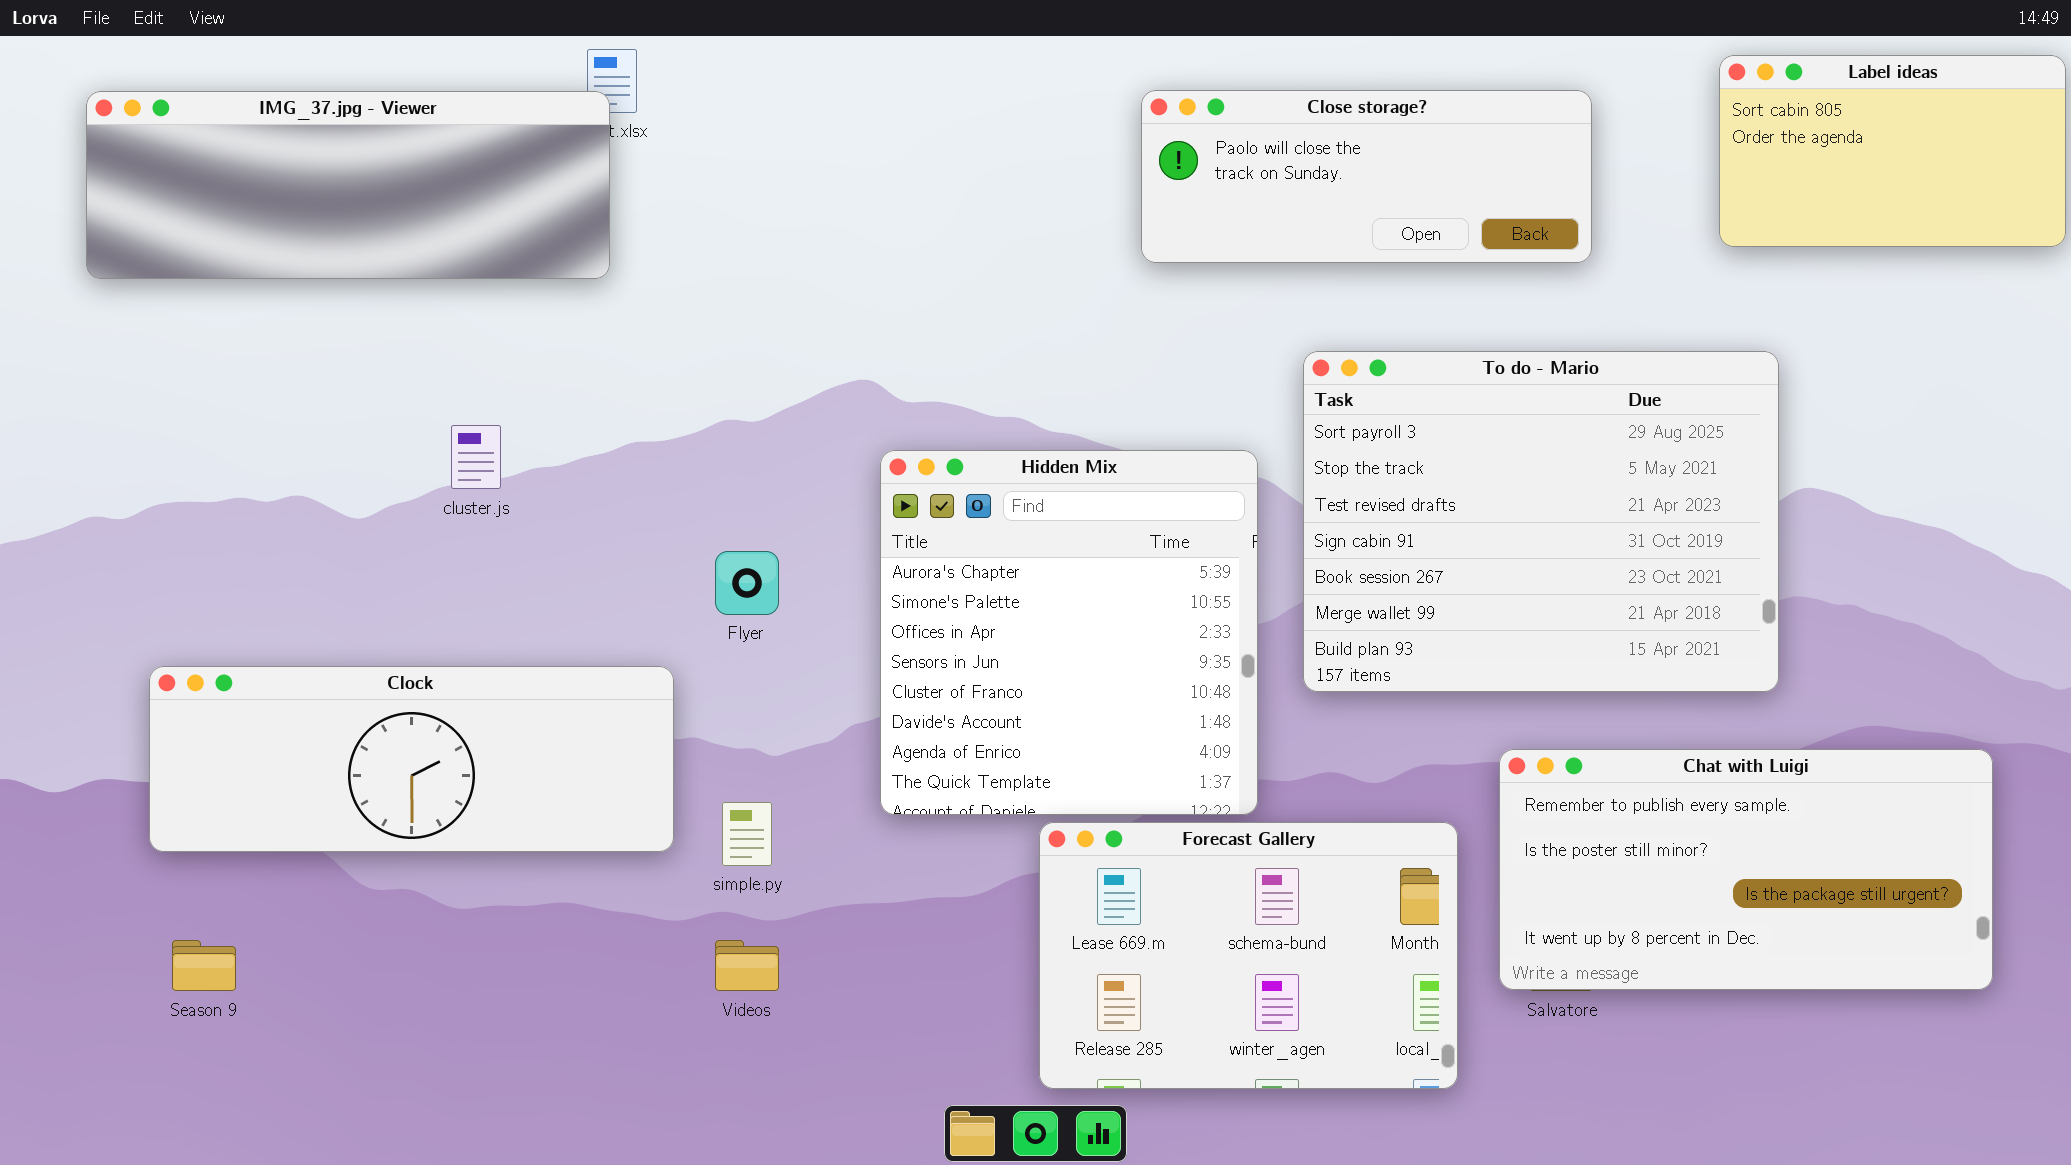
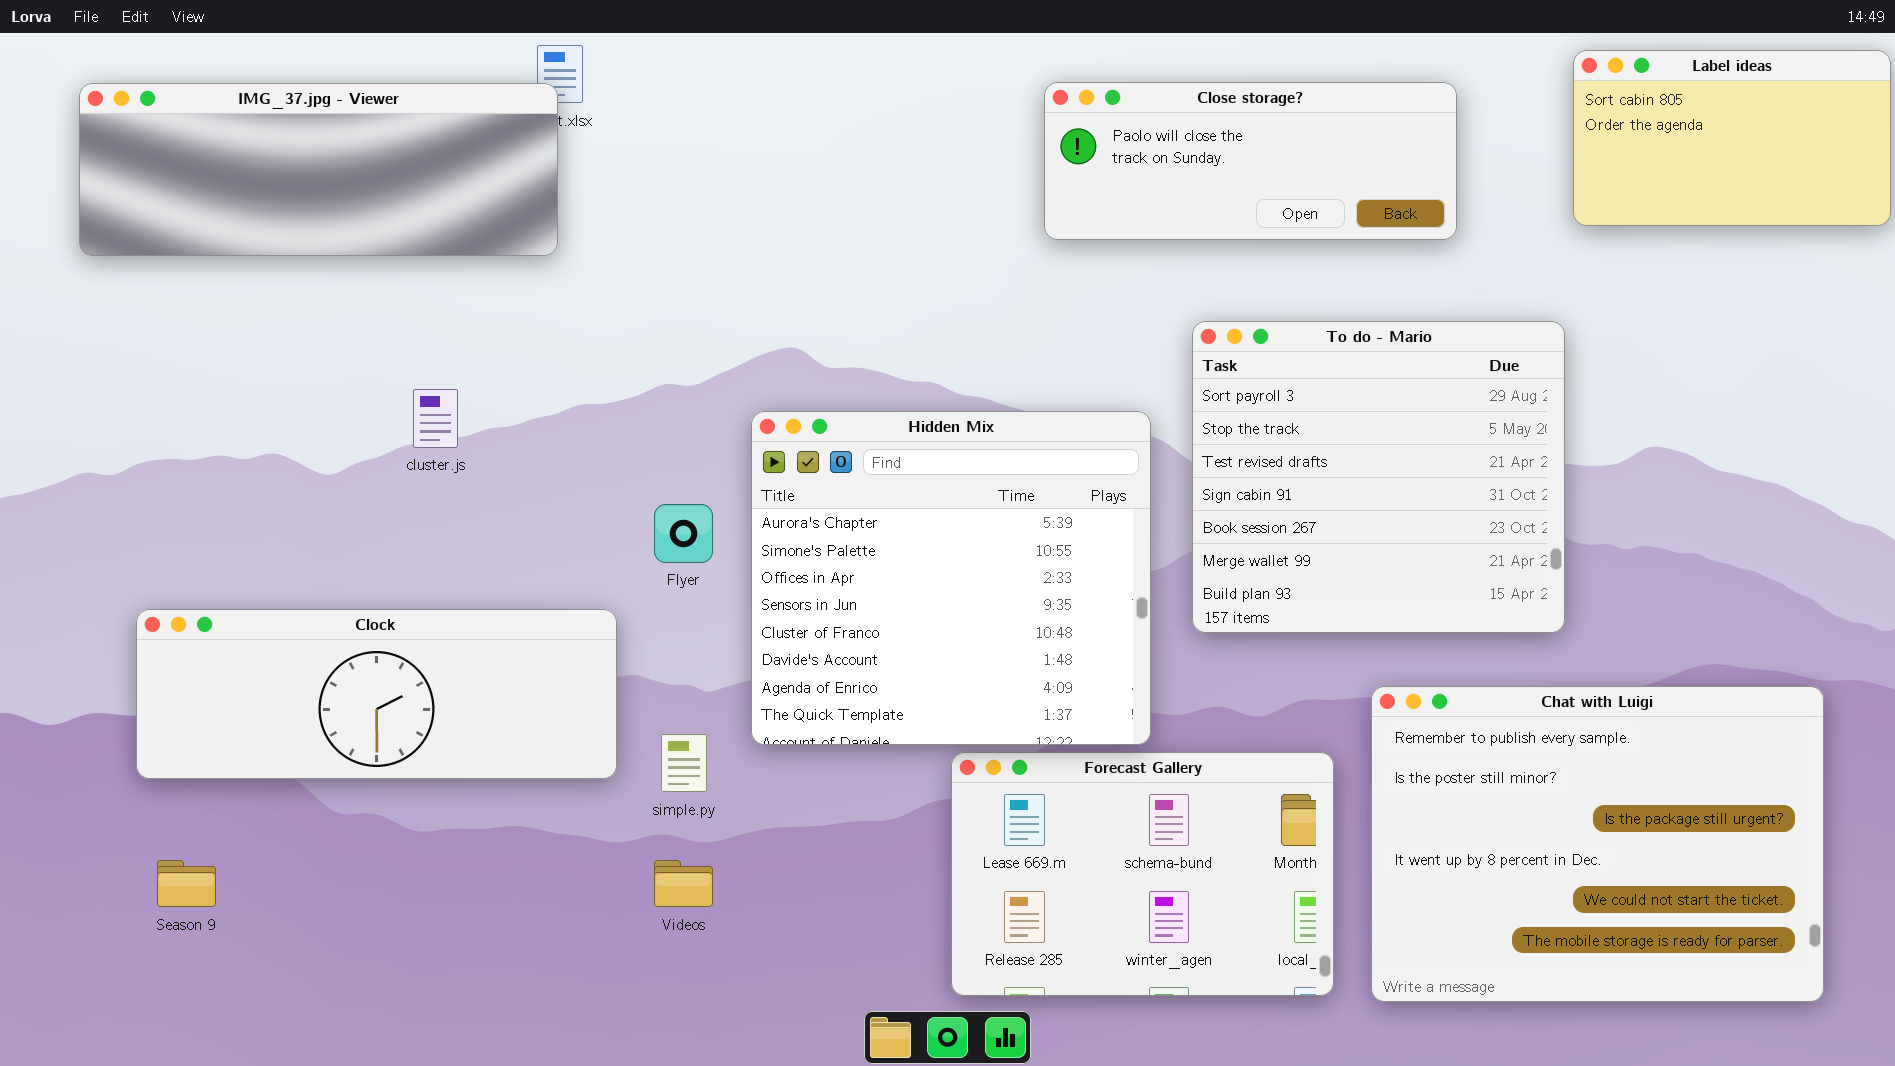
To do - Mario: [1303,351,1779,692] -> [1192,321,1565,633], resized
Hidden Mix: [880,450,1258,815] -> [751,411,1151,745], resized
Chat with Luigi: [1499,749,1993,990] -> [1371,686,1824,1002], resized

